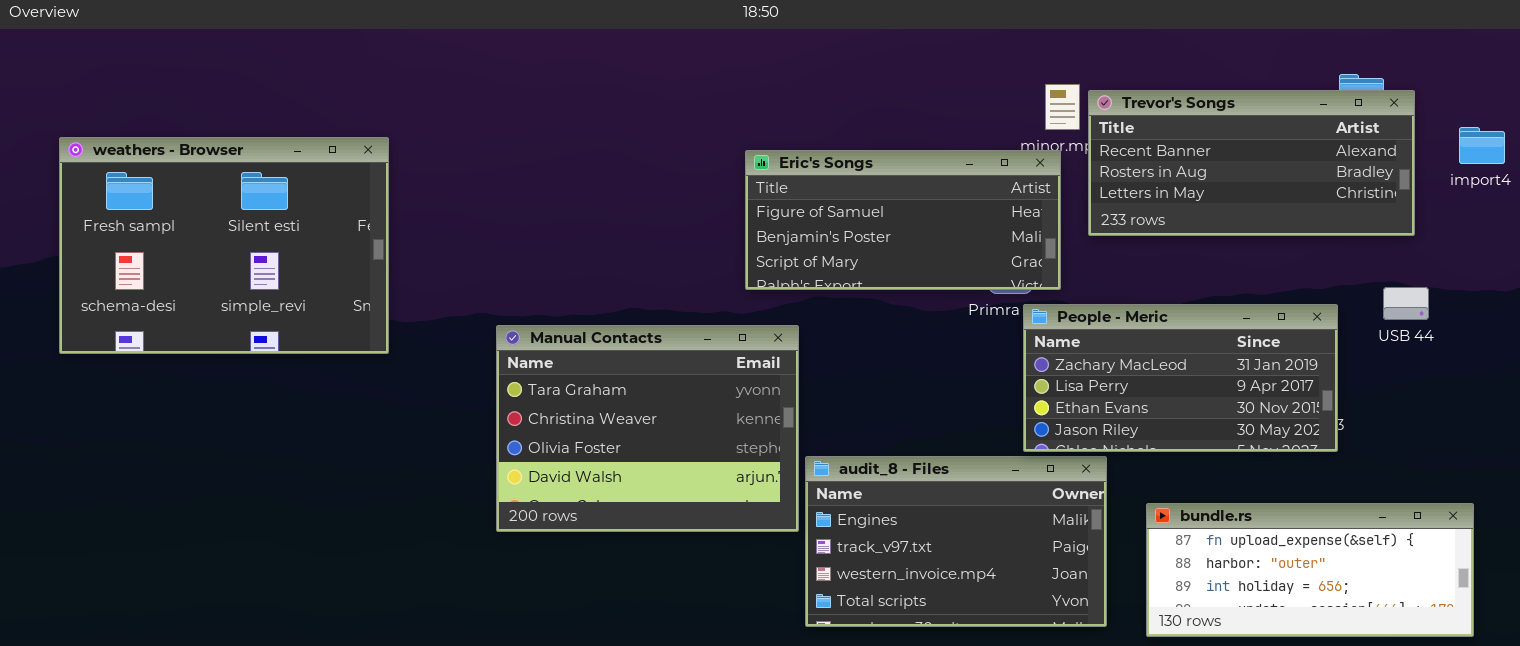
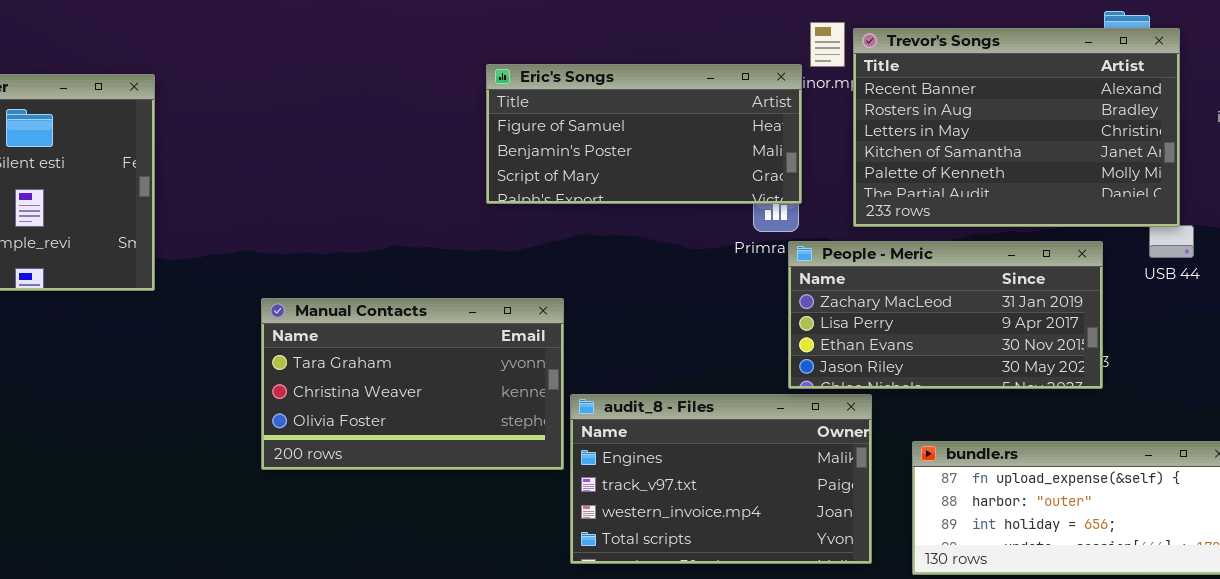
Trevor's Songs: [1088,90,1415,236] -> [853,28,1180,227], resized
Eric's Songs: [745,150,1061,290] -> [486,64,802,204], moved
Manual Contacts: [496,325,799,532] -> [261,298,564,470], resized

